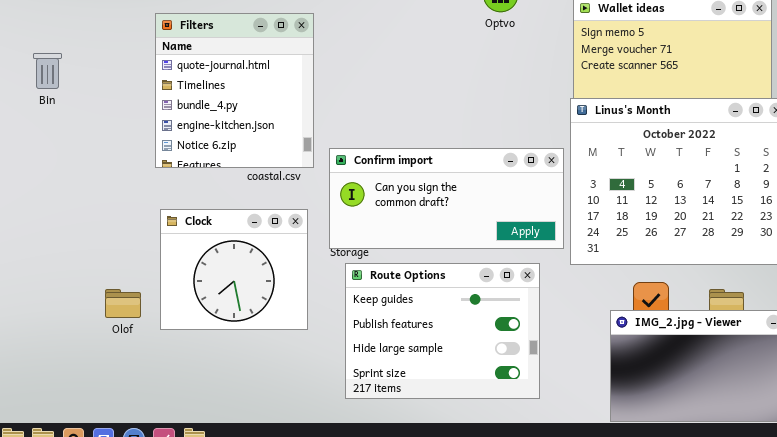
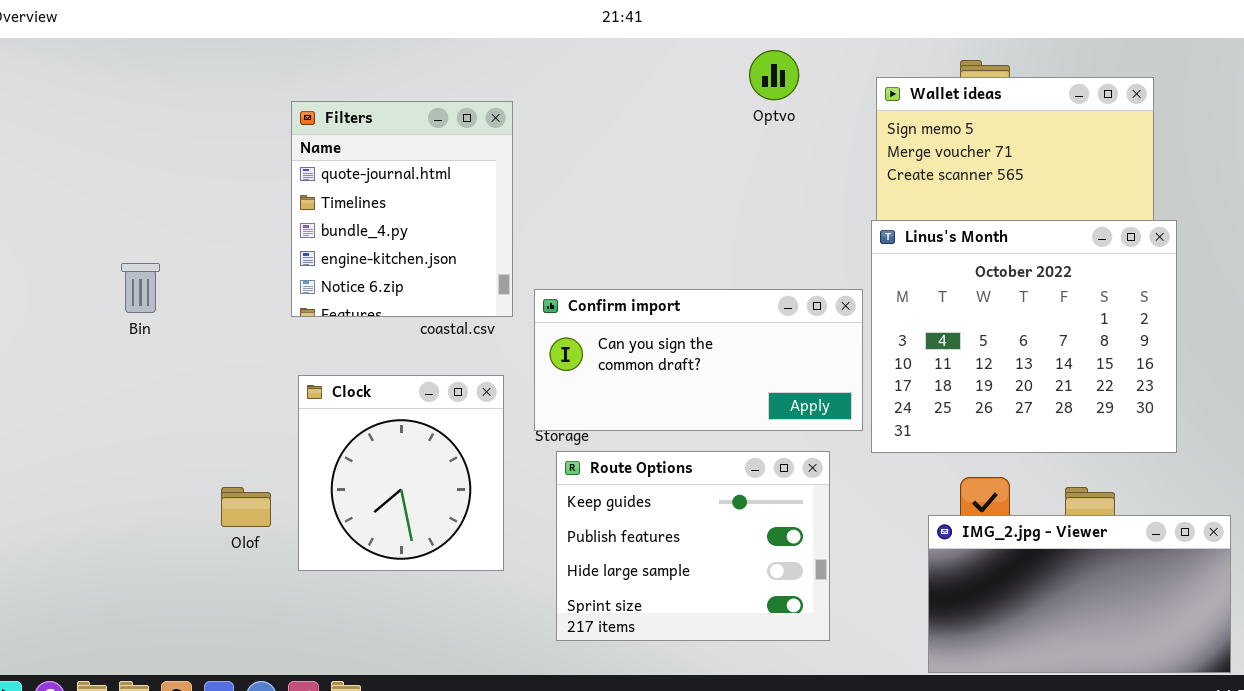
Bin: [33,53,62,89] -> [121,263,160,313], moved
Clock: [160,209,308,330] -> [298,375,504,571], resized

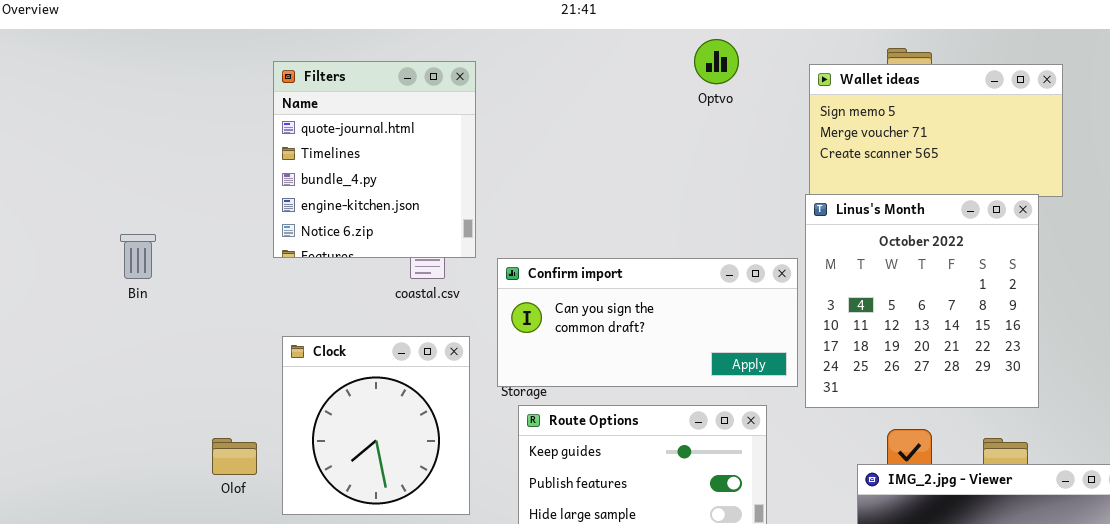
Filters: [291,101,513,317] -> [273,61,476,258], moved
Linus's Month: [871,220,1177,453] -> [805,194,1039,408], resized

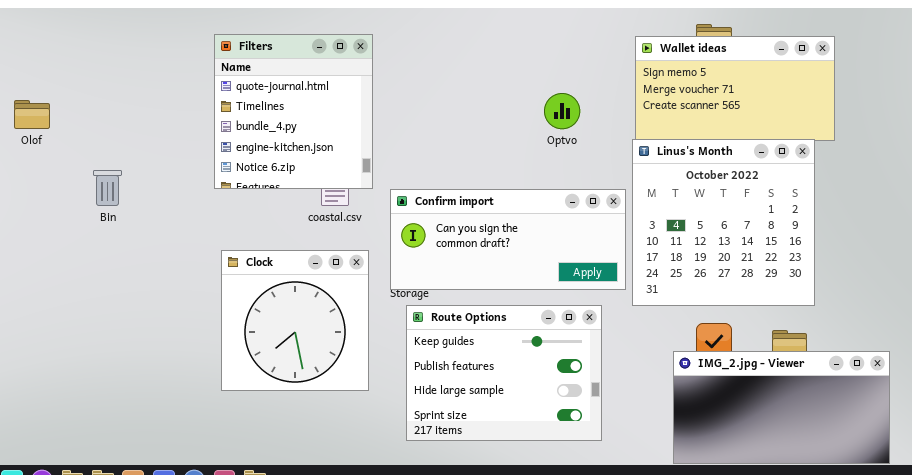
Optvo: [694,39,739,84] -> [544,93,580,129], moved
Olof: [212,438,257,475] -> [14,100,50,129], moved

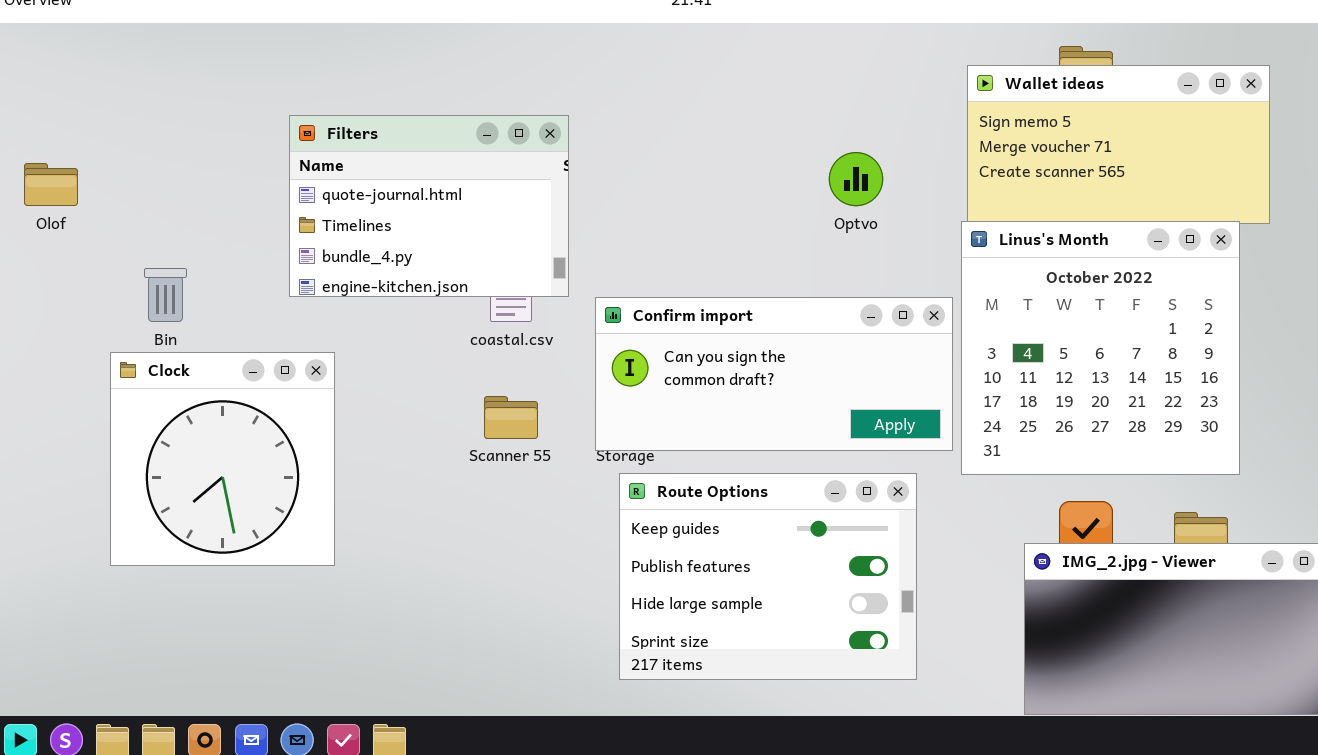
Filters: [214,34,373,189] -> [289,115,569,297], resized
Clock: [221,250,369,391] -> [110,352,335,566], moved

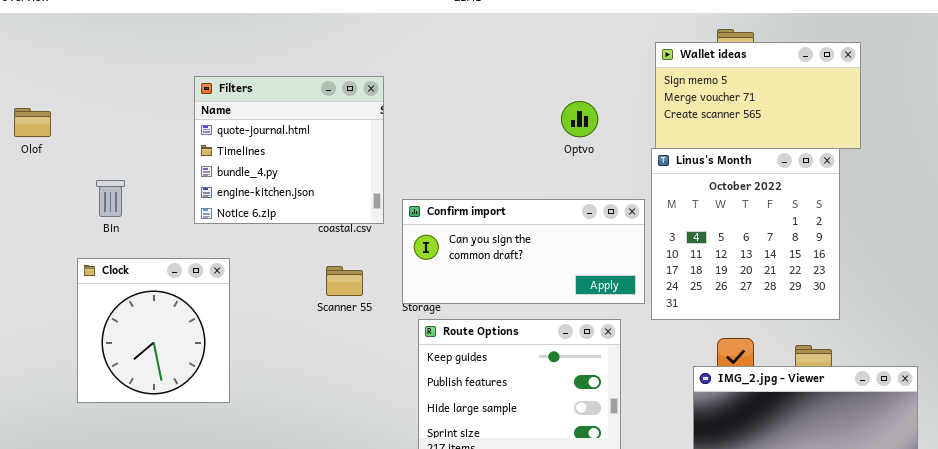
Filters: [289,115,569,297] -> [194,76,384,224], resized
Clock: [110,352,335,566] -> [77,258,230,403], moved

